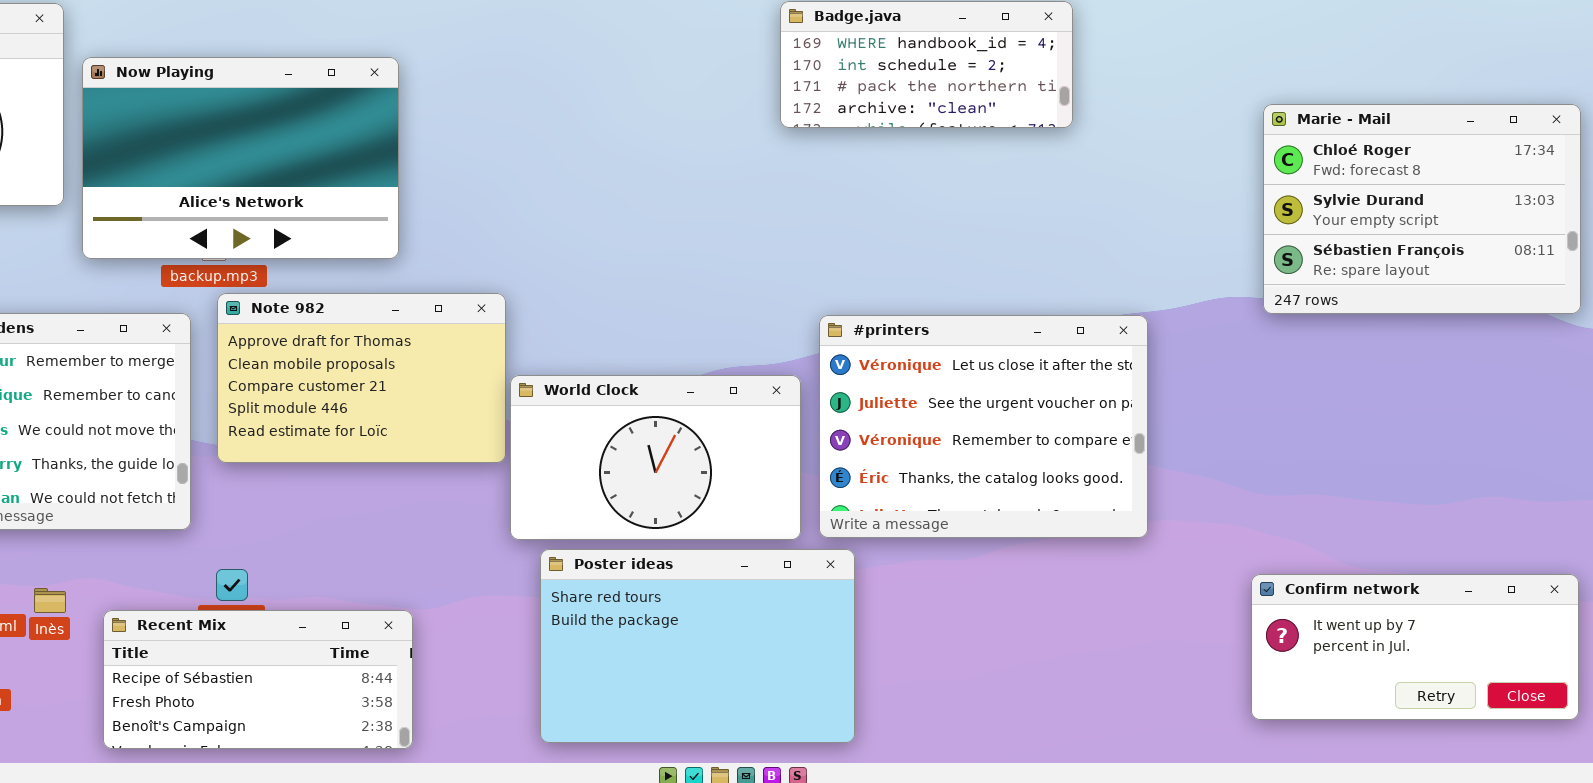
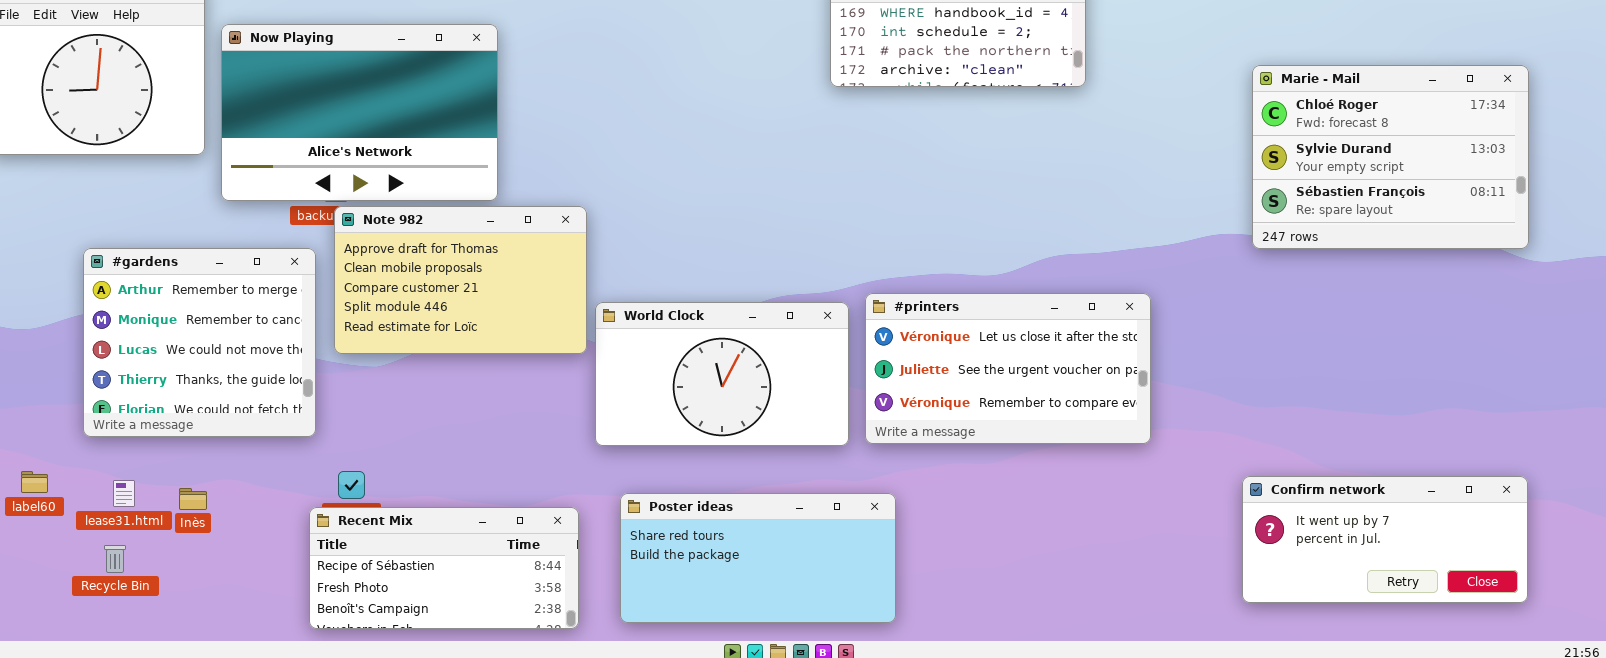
Note 982: [217,293,506,463] -> [334,206,587,354], moved
#printers: [819,315,1148,538] -> [865,293,1151,444], resized
Poster ideas: [540,549,855,743] -> [620,493,896,623], resized
Recent Mix: [103,610,413,749] -> [309,507,579,629], moved

